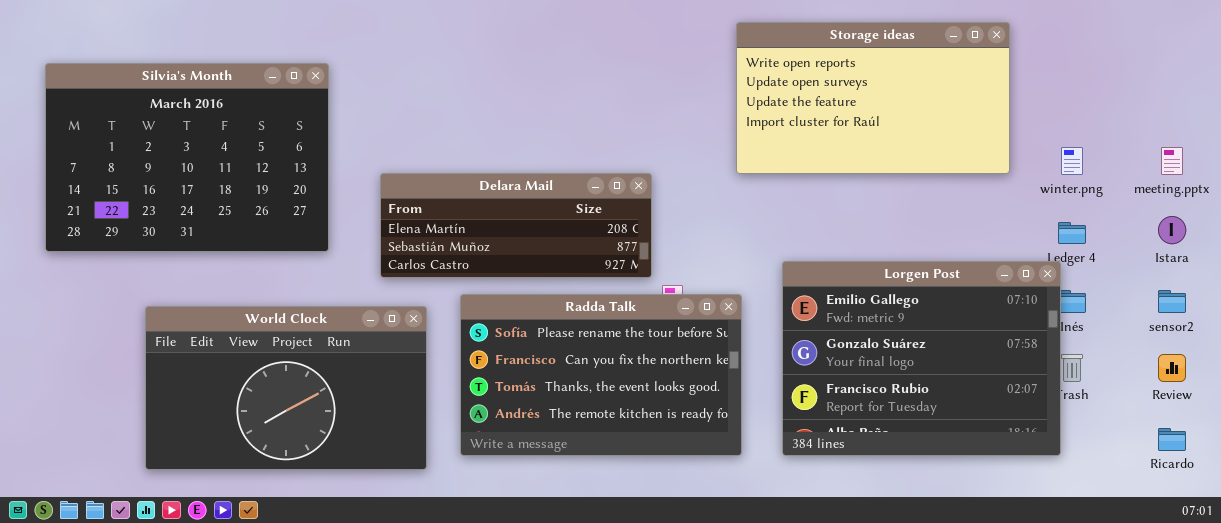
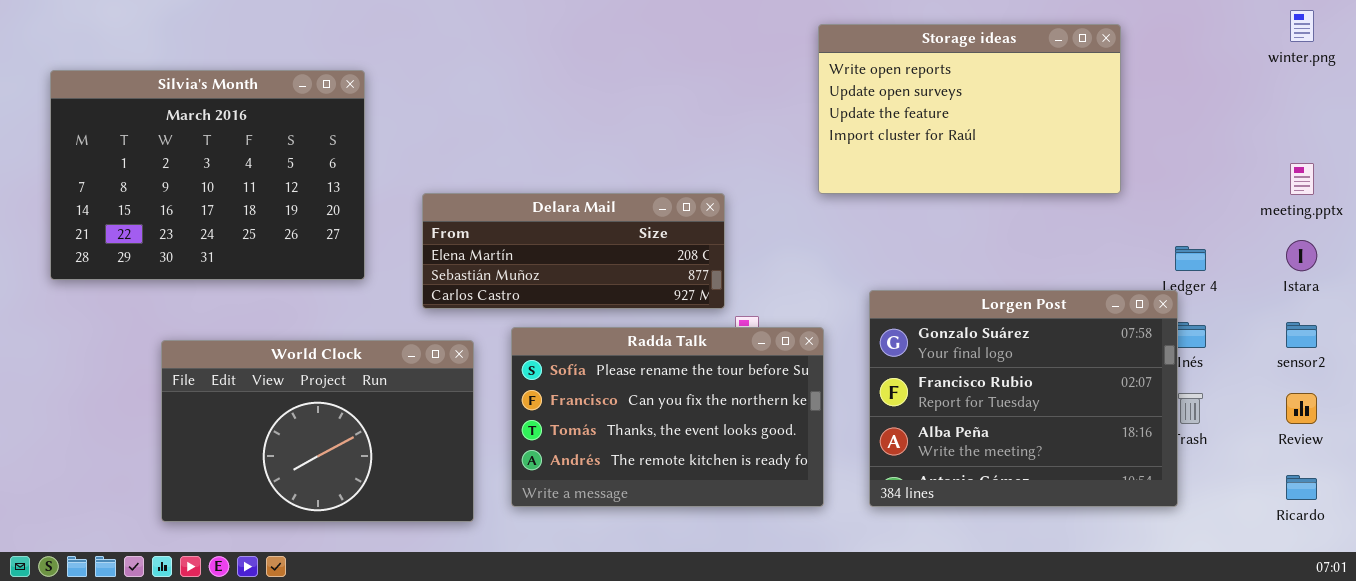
winter.png: [1061,147,1083,175] -> [1290,10,1314,42], moved
Lorgen Post: [782,261,1061,456] -> [869,290,1178,507], scrolled down 1 row

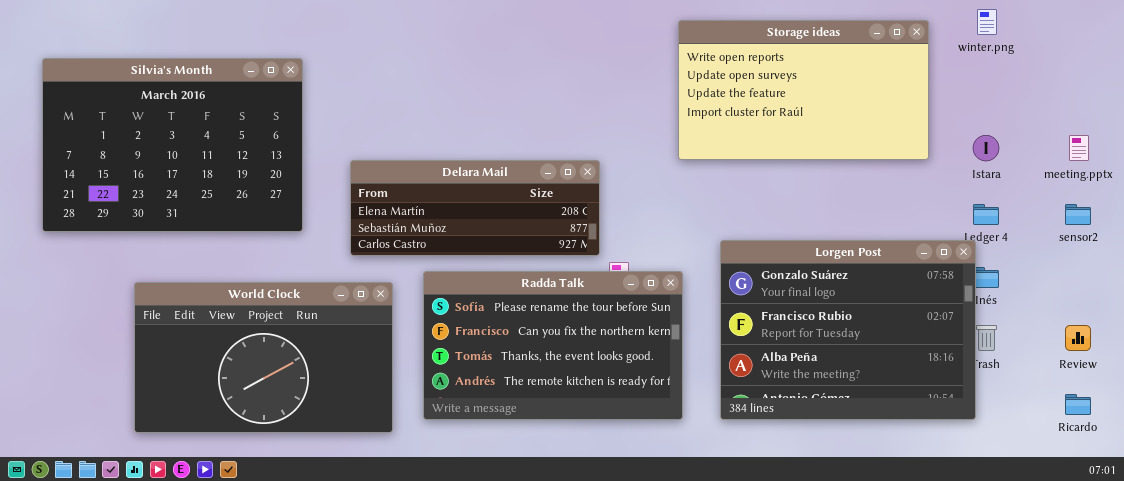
winter.png: [1290,10,1314,42] -> [977,9,997,35], moved
Istara: [1286,240,1317,271] -> [973,135,999,161], moved
sensor2: [1286,322,1317,348] -> [1065,204,1091,225], moved

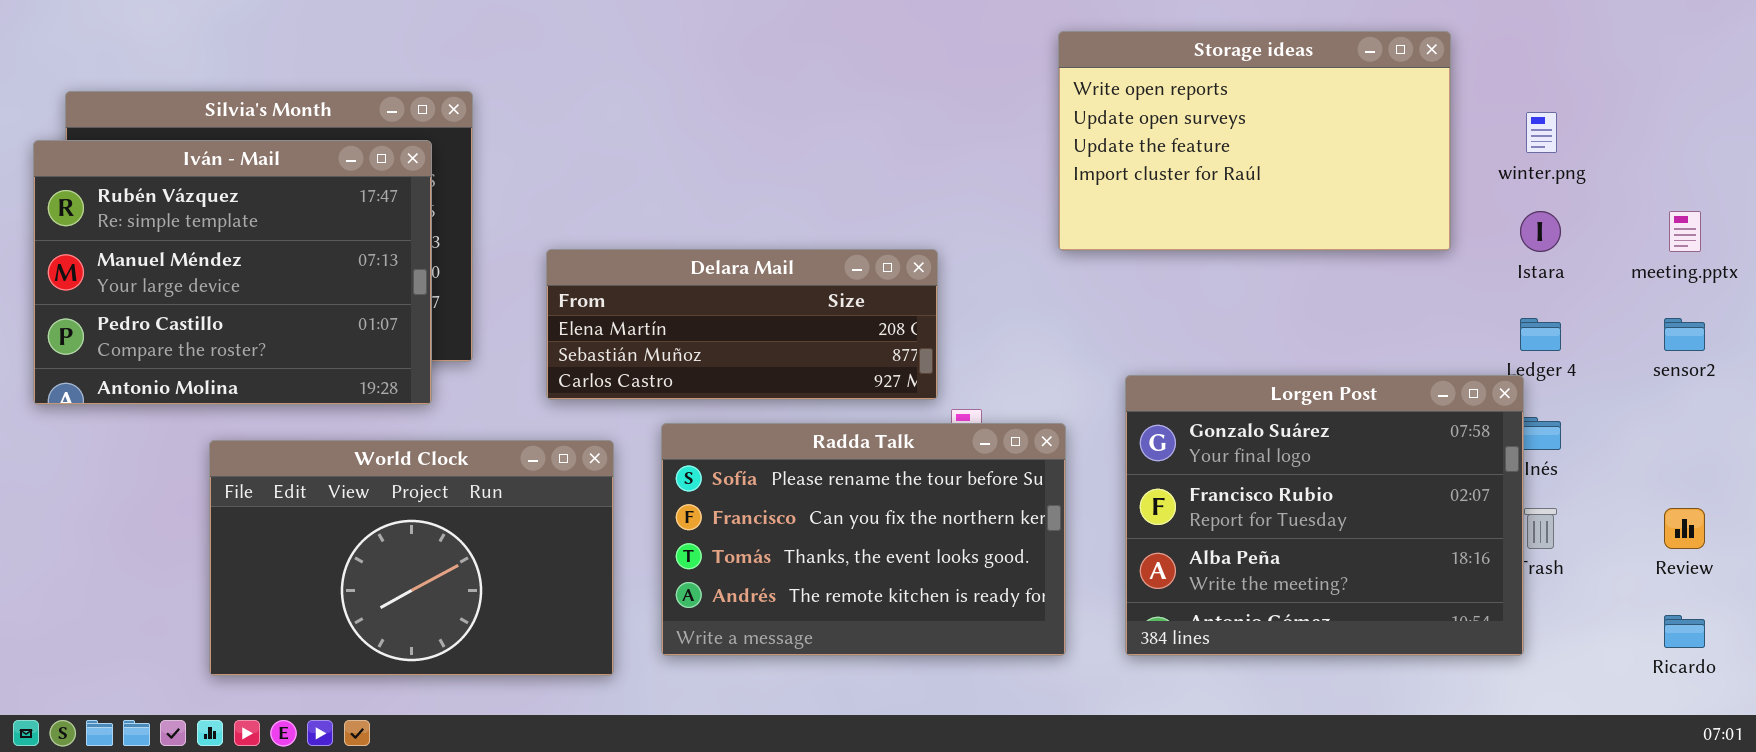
winter.png: [977,9,997,35] -> [1526,112,1557,153], moved
Iván - Mail: none -> [33,140,432,405], opened

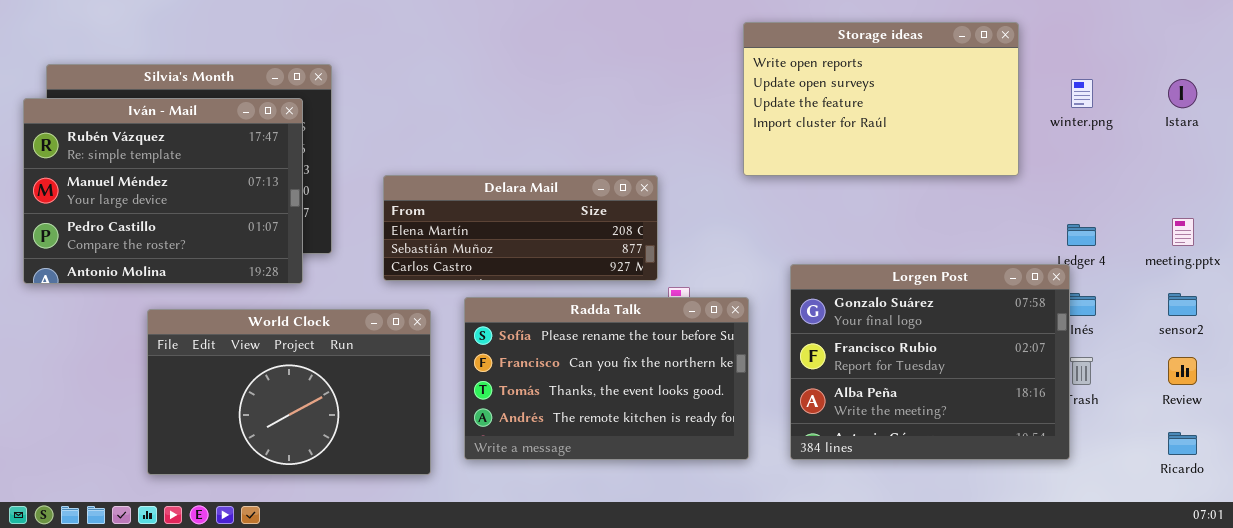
Istara: [1520,211,1561,252] -> [1168,79,1197,108], moved
meeting.pptx: [1669,211,1701,252] -> [1172,218,1194,246], moved
sensor2: [1664,318,1705,351] -> [1168,293,1197,316], moved

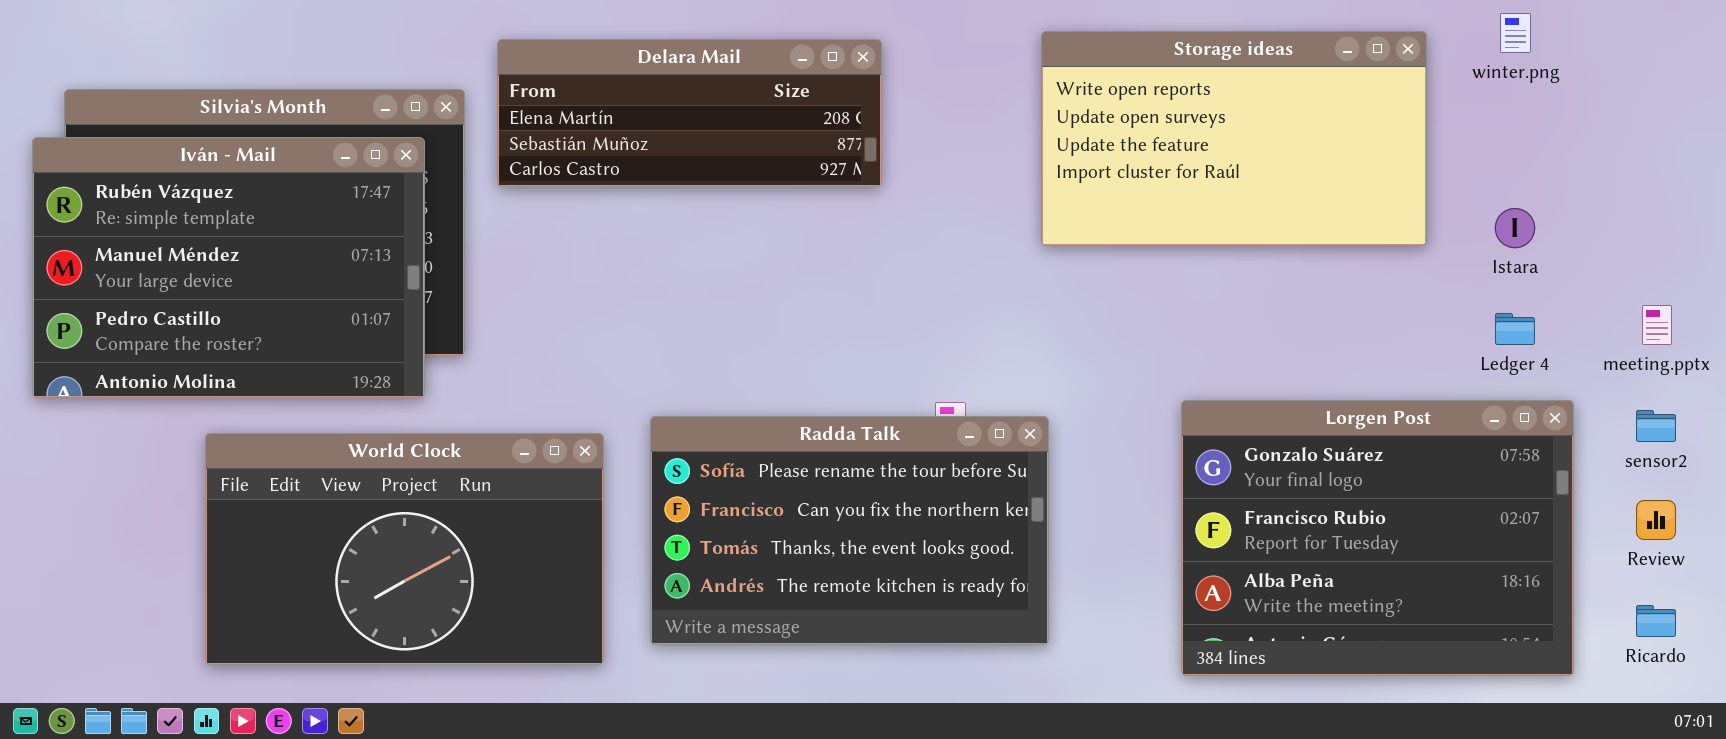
winter.png: [1071,79,1093,108] -> [1500,13,1531,53], moved
Istara: [1168,79,1197,108] -> [1495,208,1535,248], moved
Delara Mail: [383,175,658,281] -> [497,39,882,187], moved
Lorgen Post: [790,264,1070,460] -> [1181,400,1574,676], moved

